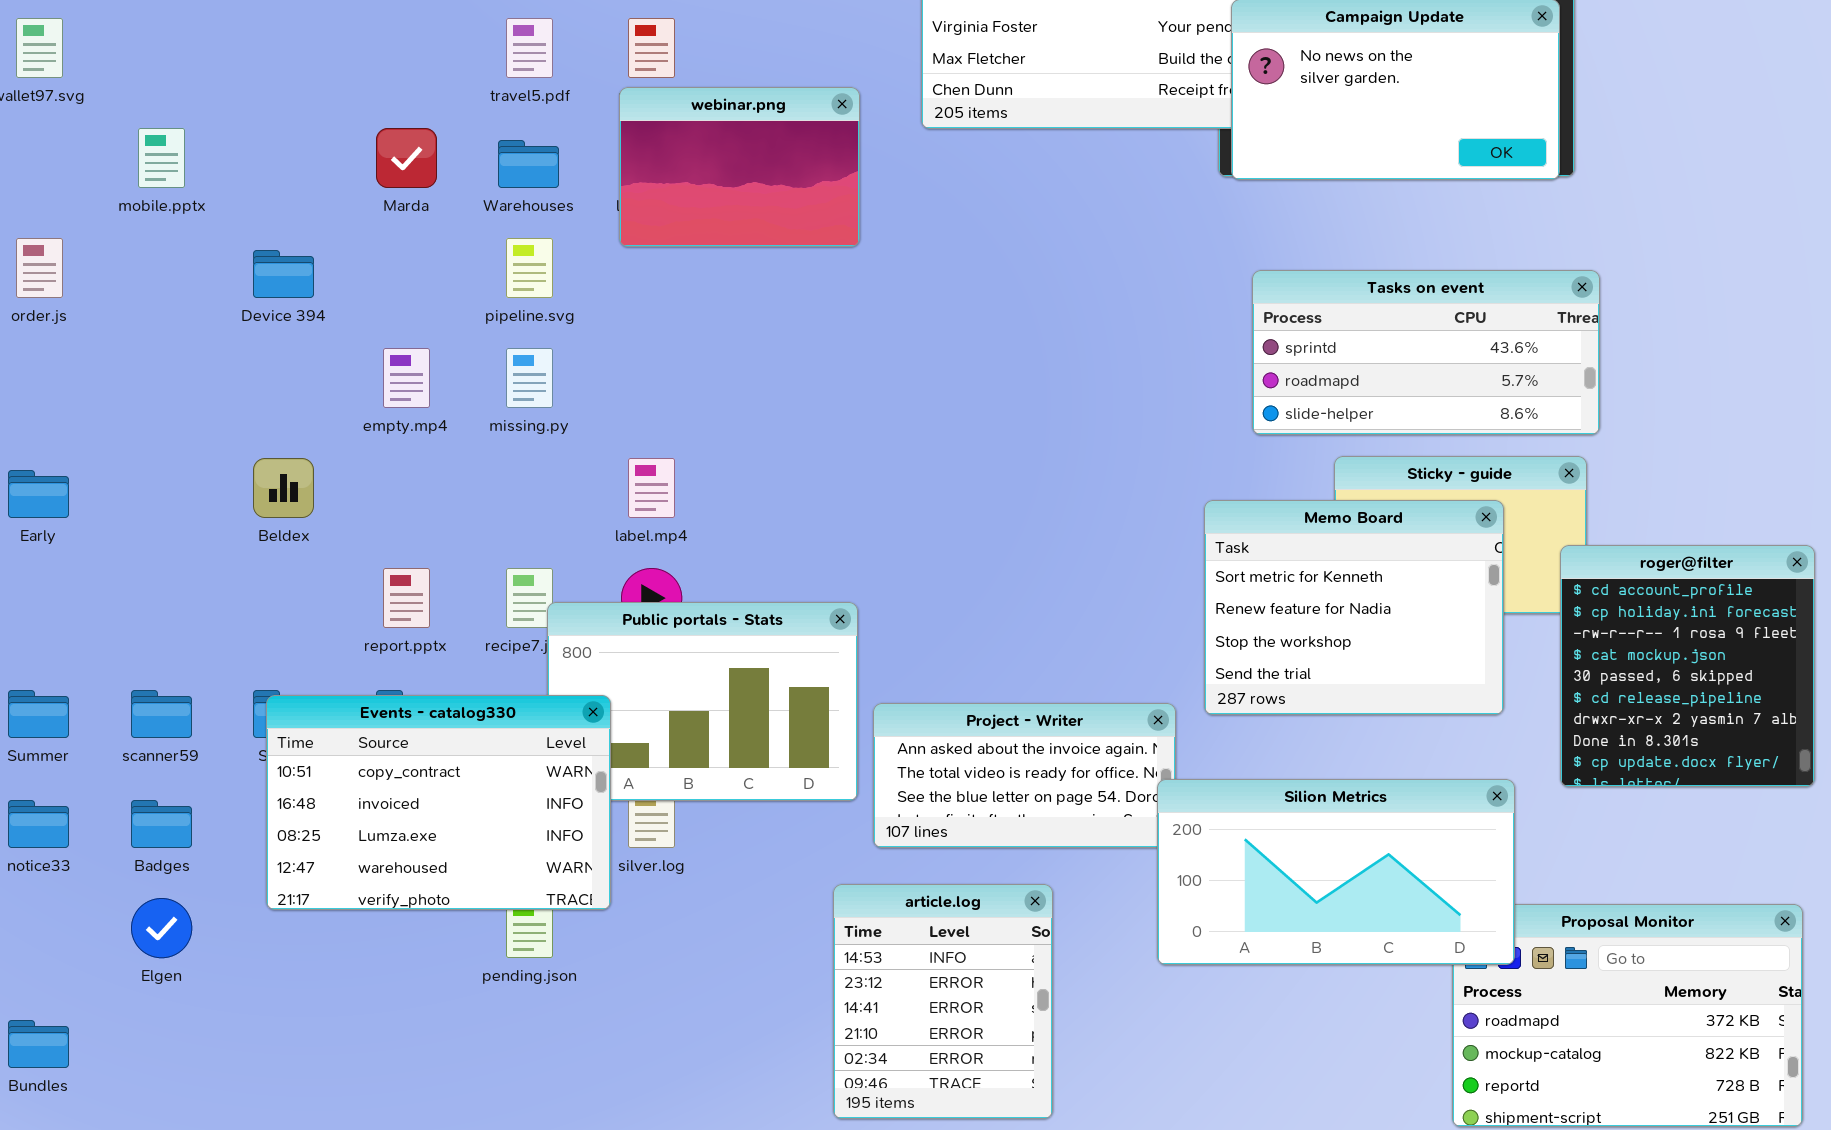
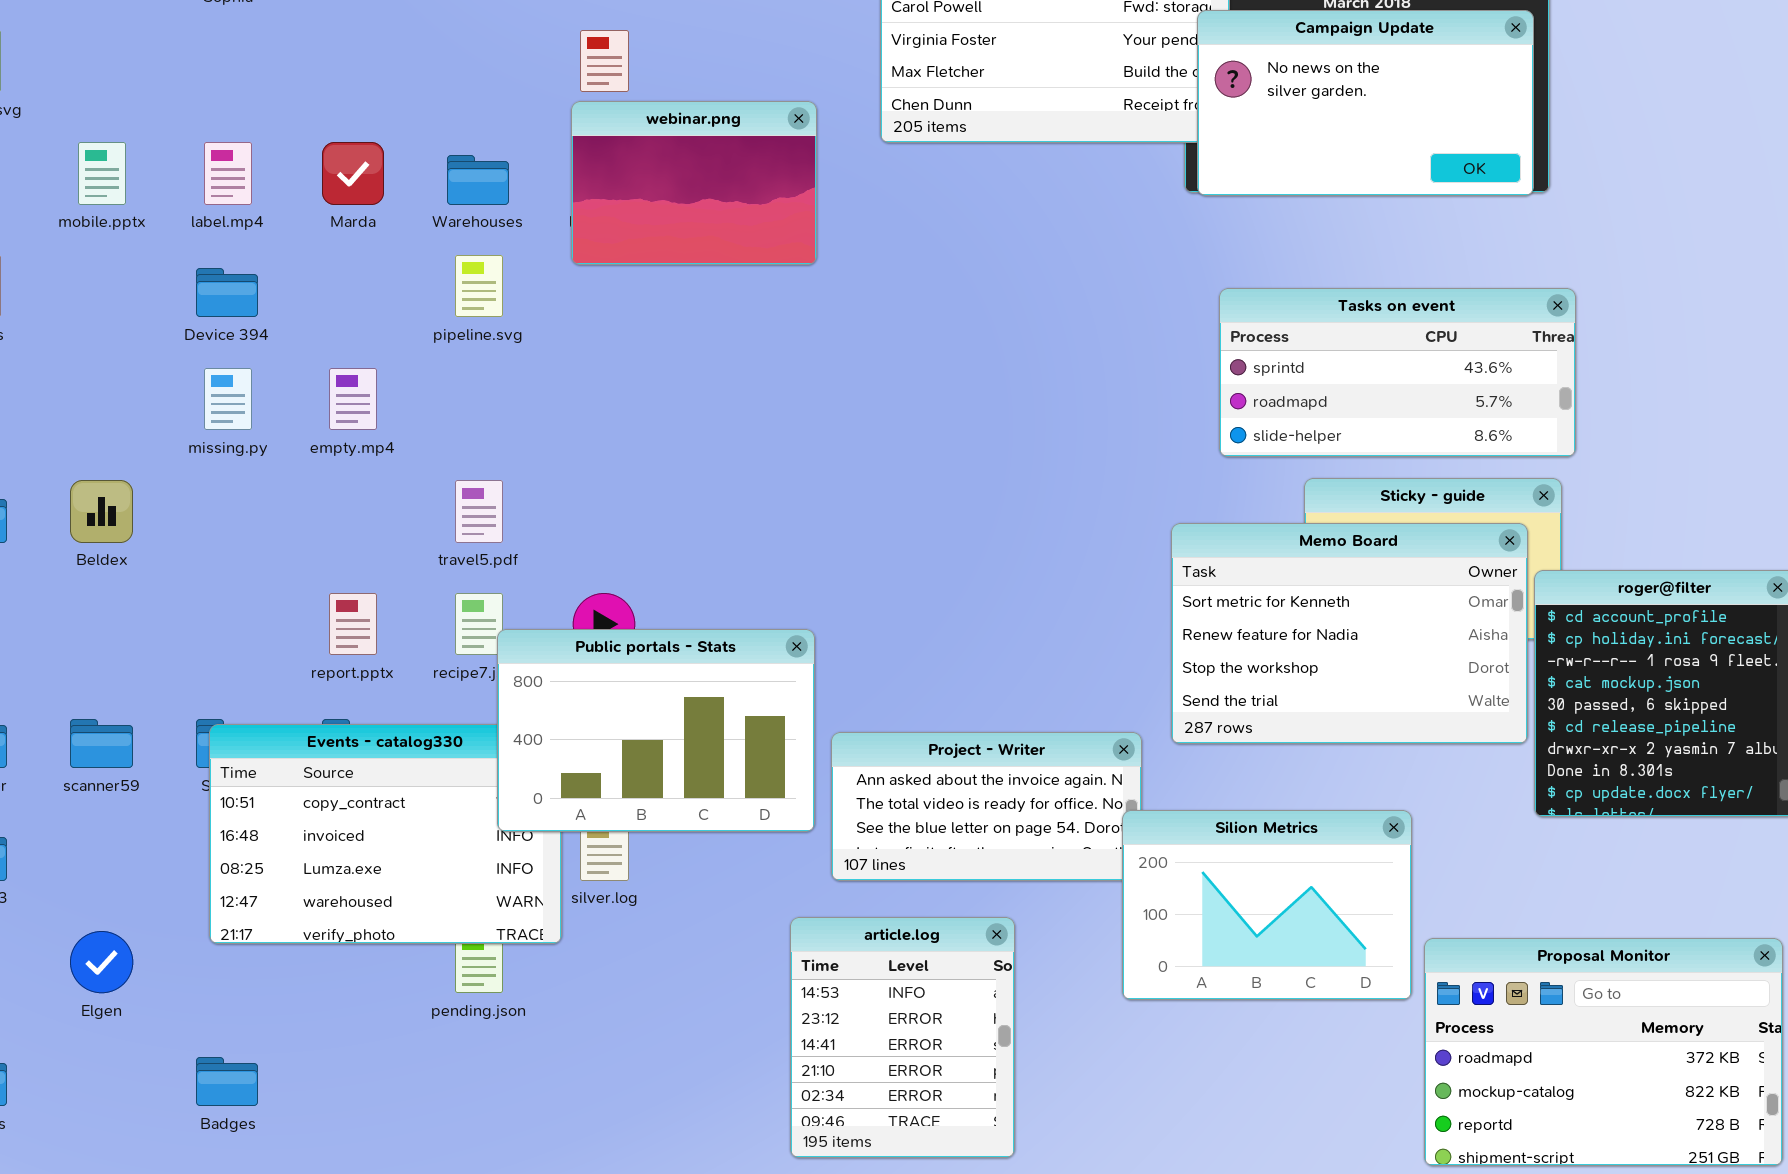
travel5.pdf: [506,18,553,78] -> [455,480,503,543], moved
missing.py: [506,348,553,408] -> [204,368,252,430], moved
Beldex: [253,458,314,518] -> [70,480,133,543], moved
label.mp4: [628,458,675,518] -> [204,142,252,205], moved
Memo Board: [1204,500,1504,715] -> [1171,523,1528,744], resized
Public portals - Stats: [547,602,858,801] -> [497,629,815,832], raised
Silion Metrics: [1157,779,1515,965] -> [1122,810,1412,1000], resized
Badges: [131,800,192,848] -> [196,1057,258,1106], moved

